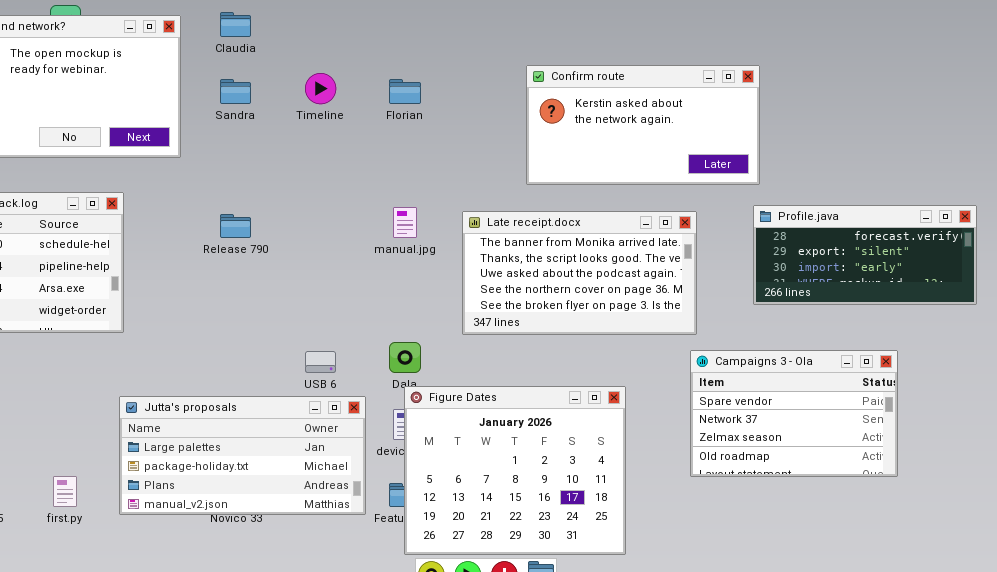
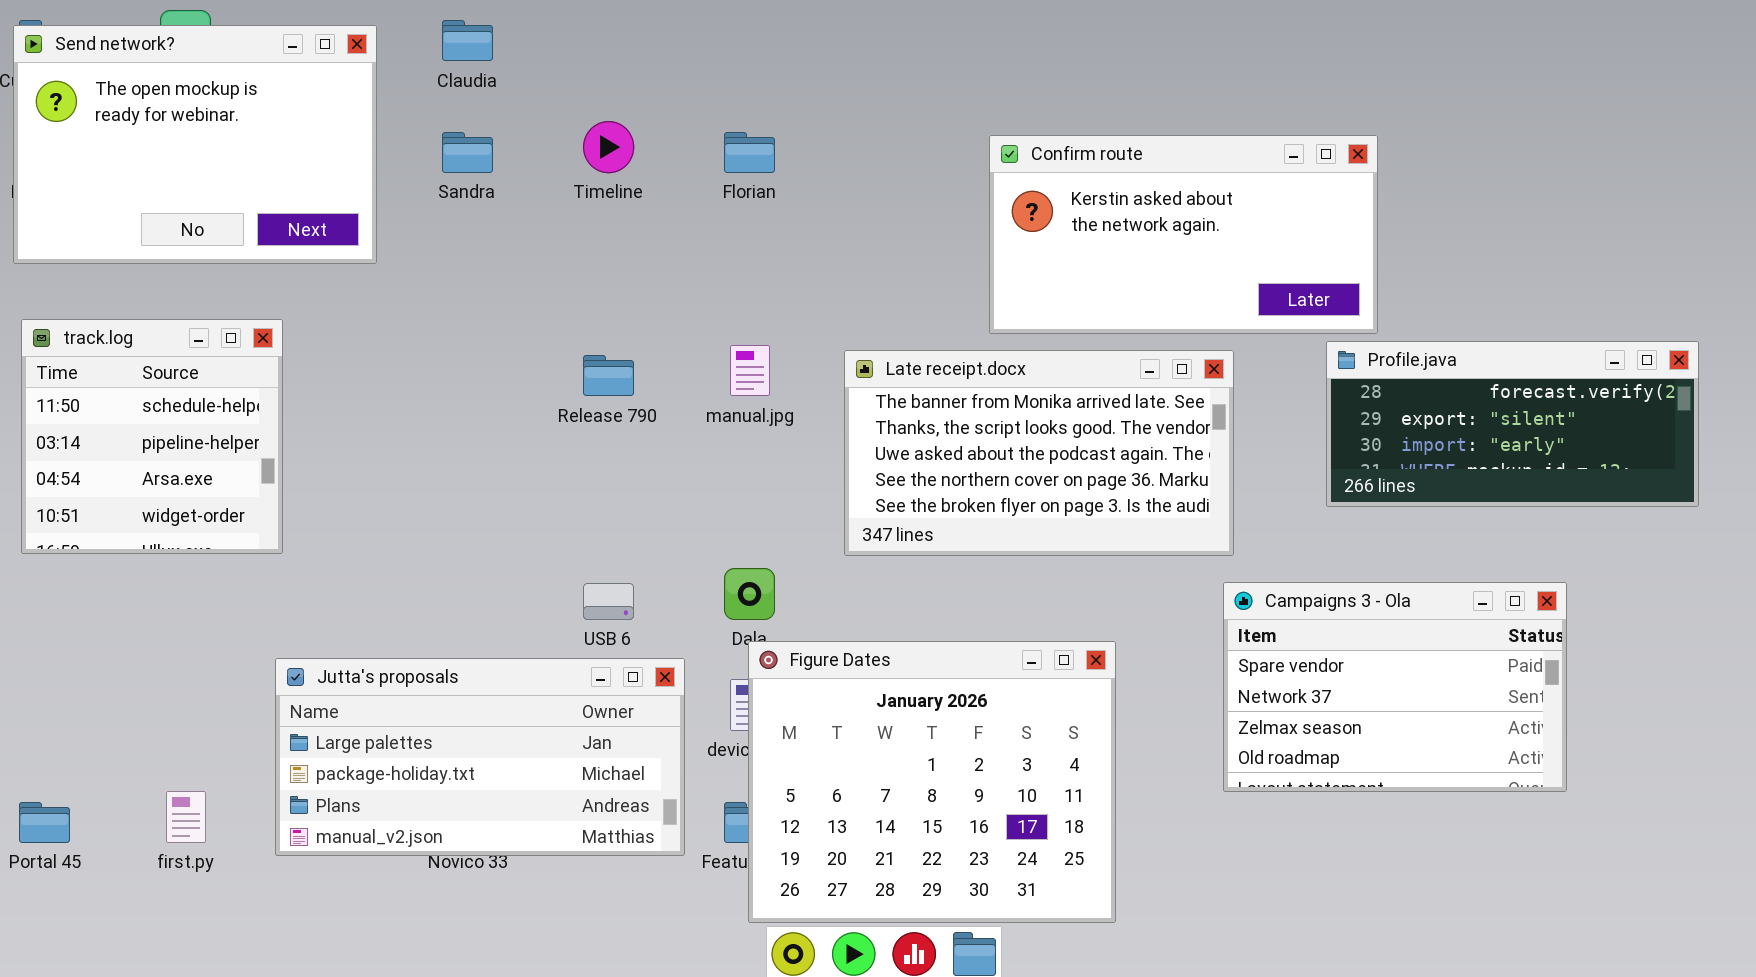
Confirm route: [526,65,760,185] -> [989,135,1378,334], moved
Release 790: [220,214,251,238] -> [583,355,634,396], moved

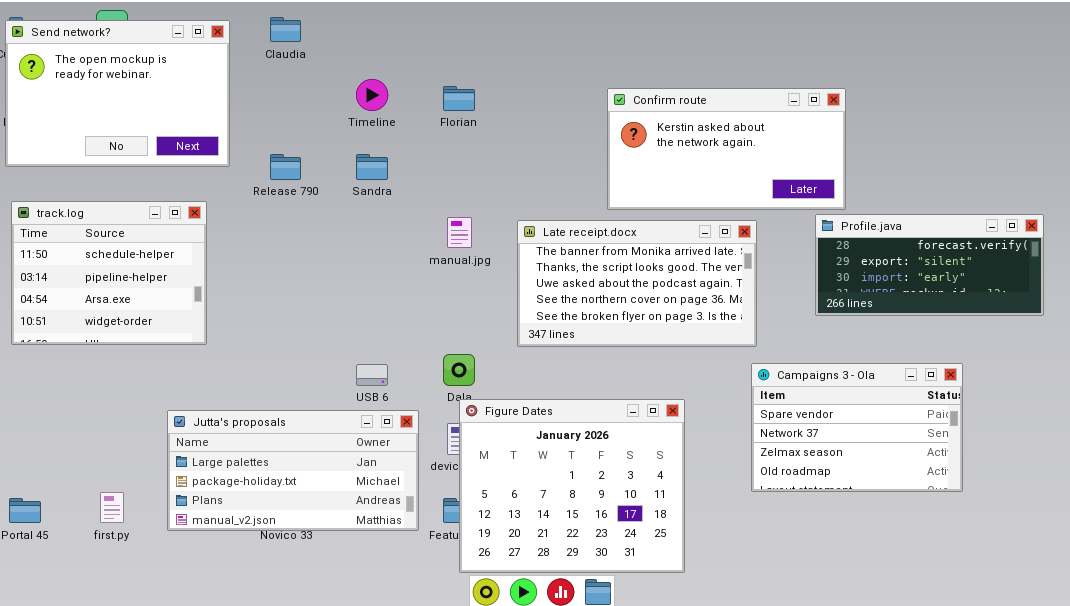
Sandra: [442,132,493,173] -> [356,154,388,180], moved
track.log: [21,319,283,554] -> [11,201,207,345], resized
Release 790: [583,355,634,396] -> [270,154,301,180], moved

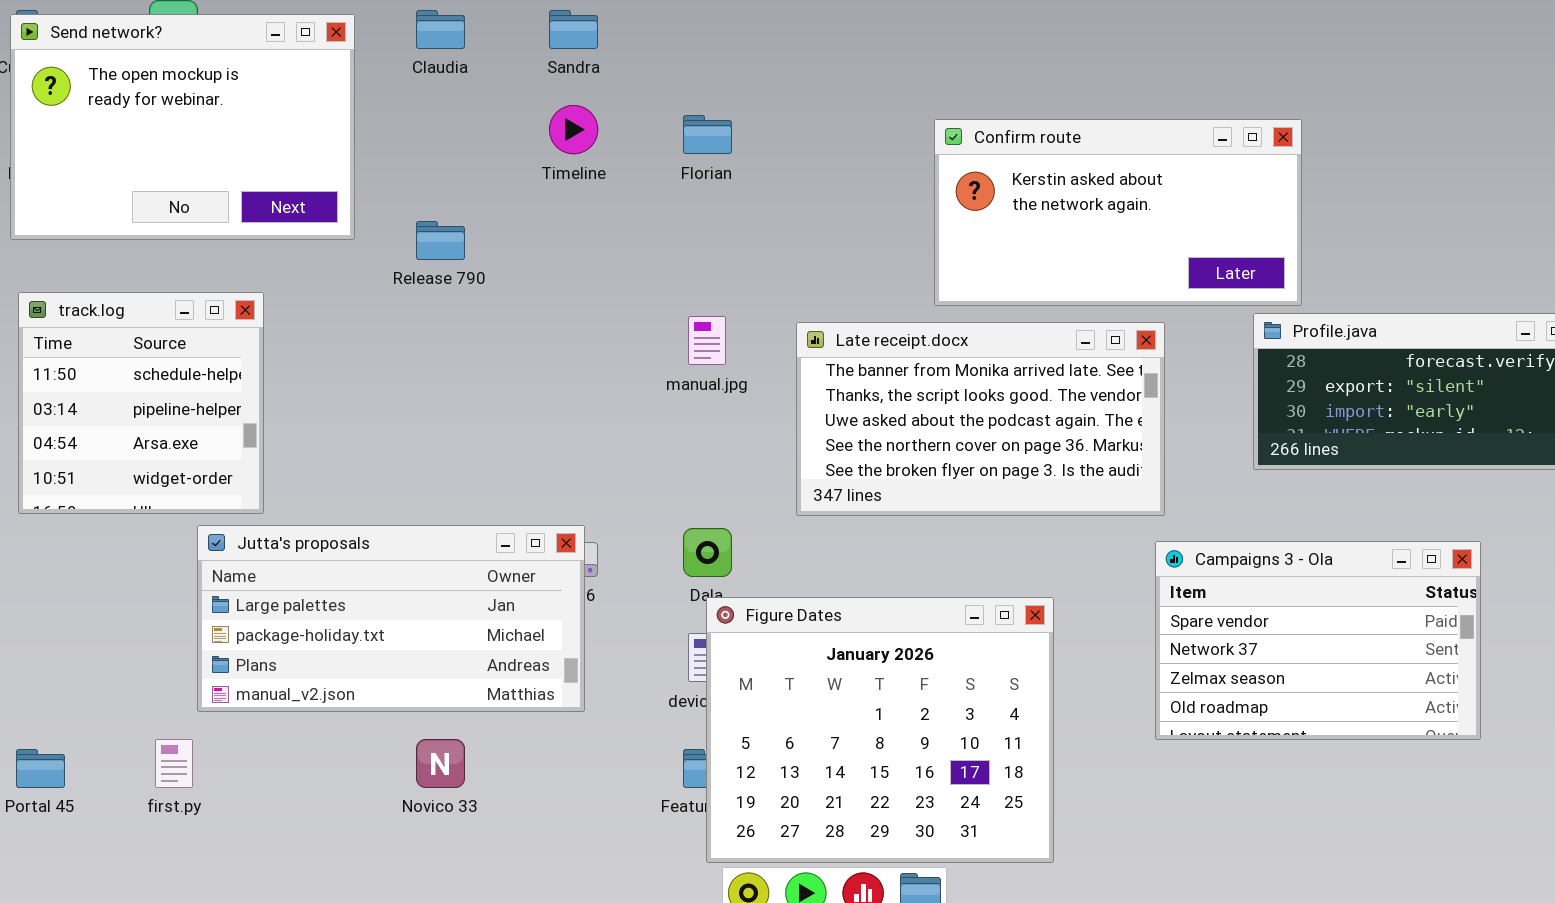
Sandra: [356,154,388,180] -> [549,10,598,49], moved
track.log: [11,201,207,345] -> [18,292,264,514], resized
Jutta's proposals: [167,410,419,531] -> [197,525,585,712], moved

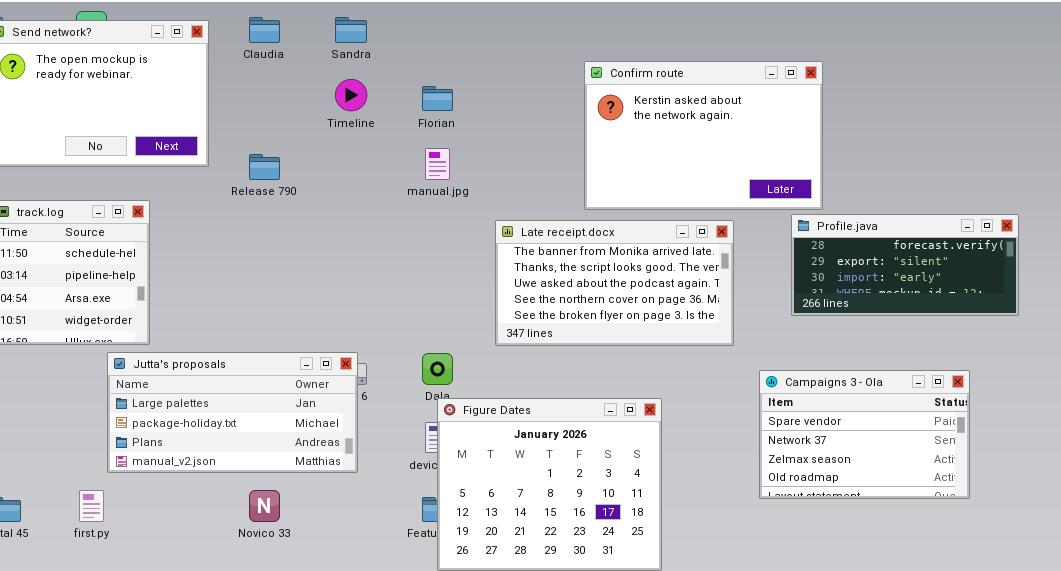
Confirm route: [934,119,1302,306] -> [584,61,823,210], resized
manual.jpg: [688,316,726,365] -> [425,148,450,180], moved
Campaigns 3 - Ola: [1155,541,1481,740] -> [759,370,970,499], moved

